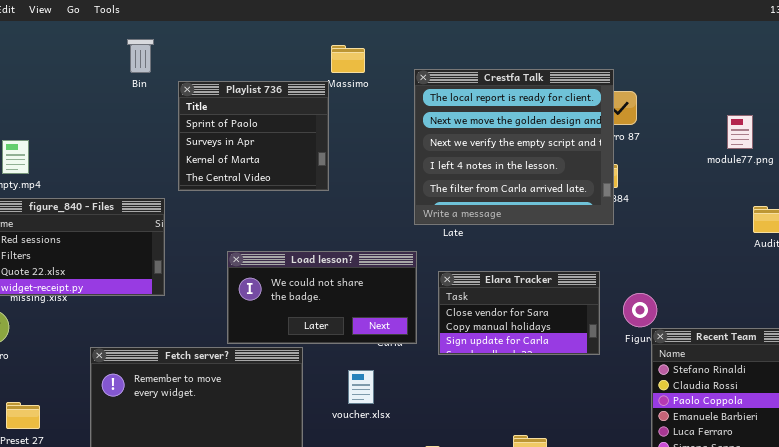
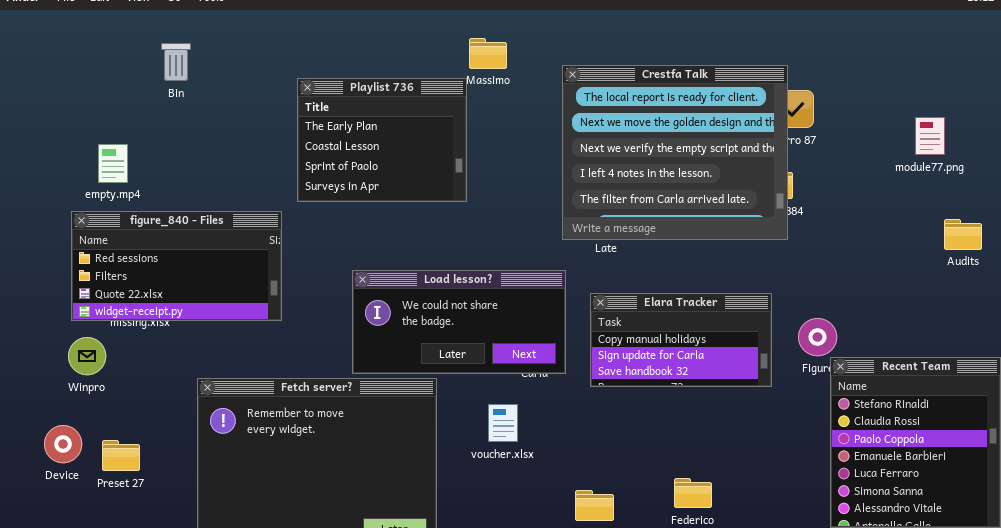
Bin: [127,39,154,73] -> [161,43,191,81], moved
Playlist 736: [178,81,329,191] -> [297,78,467,202], scrolled up 2 rows
Elara Tracker: [438,271,600,355] -> [590,293,772,387], scrolled down 1 row

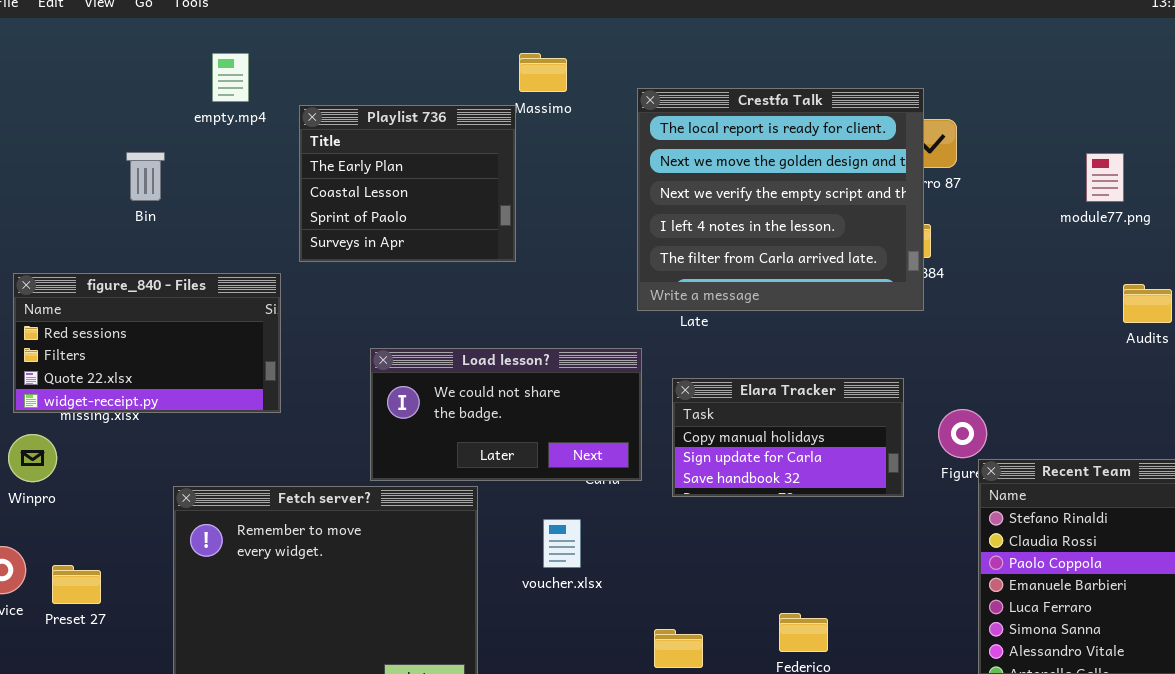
Bin: [161,43,191,81] -> [126,152,165,201], moved
empty.mp4: [98,144,128,183] -> [212,53,249,102], moved

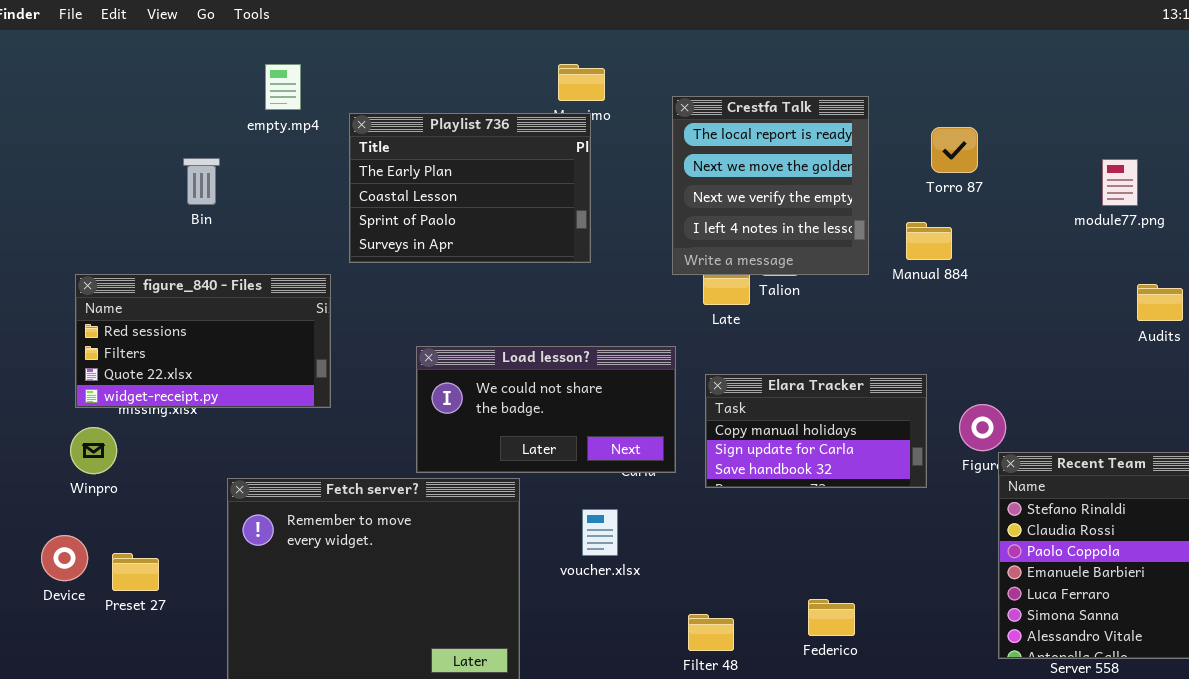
Crestfa Talk: [637,88,924,311] -> [672,96,869,275], resized
Playlist 736: [299,105,516,262] -> [349,113,591,263], resized

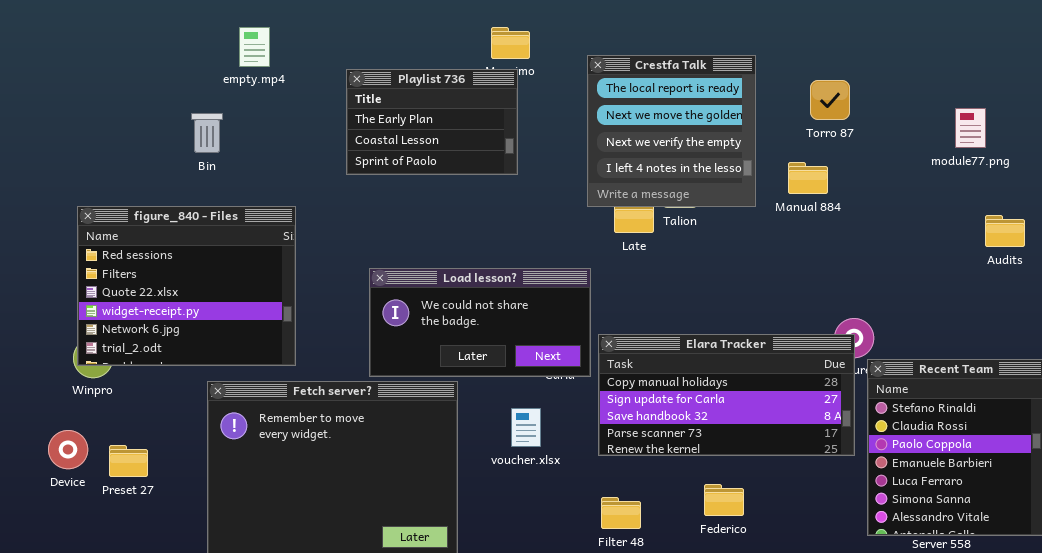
Playlist 736: [349,113,591,263] -> [346,69,518,175], resized
Bin: [183,158,220,205] -> [191,113,223,153], moved
figure_840 - Files: [75,274,331,408] -> [77,206,296,366], resized
Elara Tracker: [705,374,927,488] -> [598,334,855,456], moved, resized

